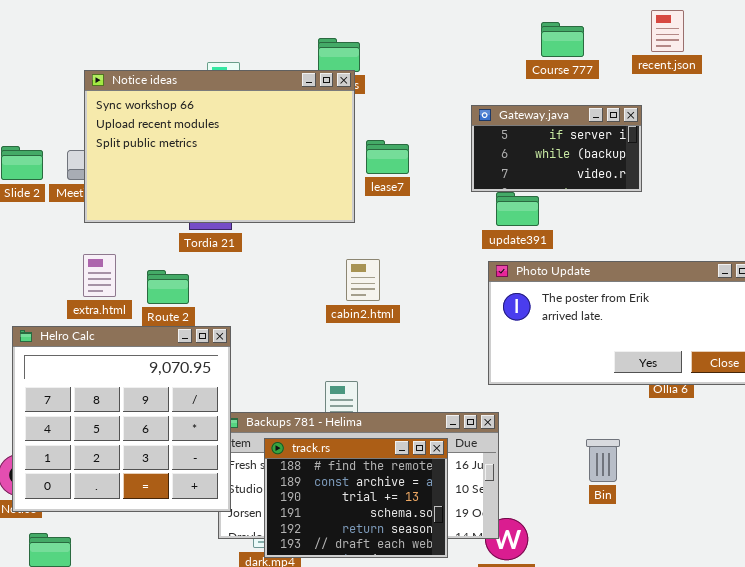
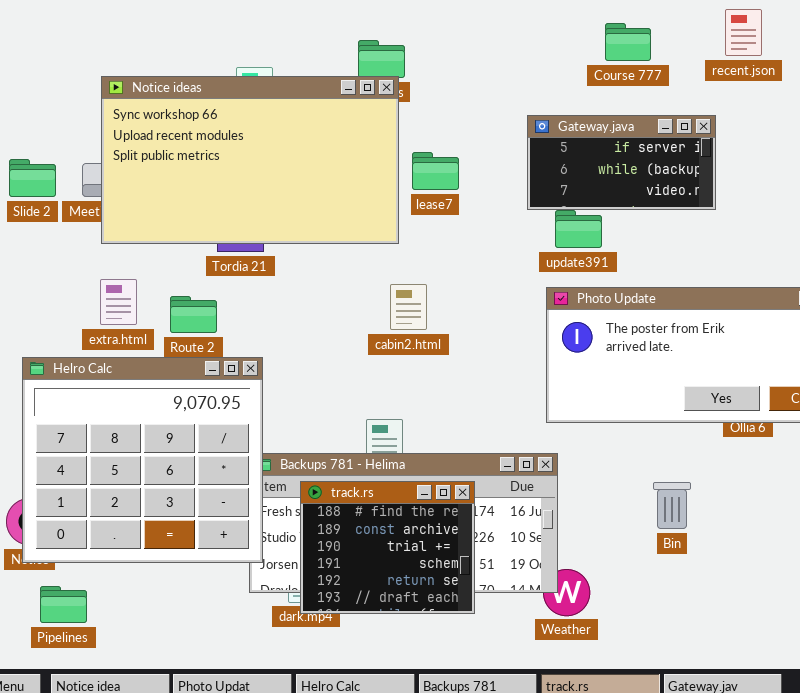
track.rs: [264,438,448,558] -> [300,481,475,614], resized

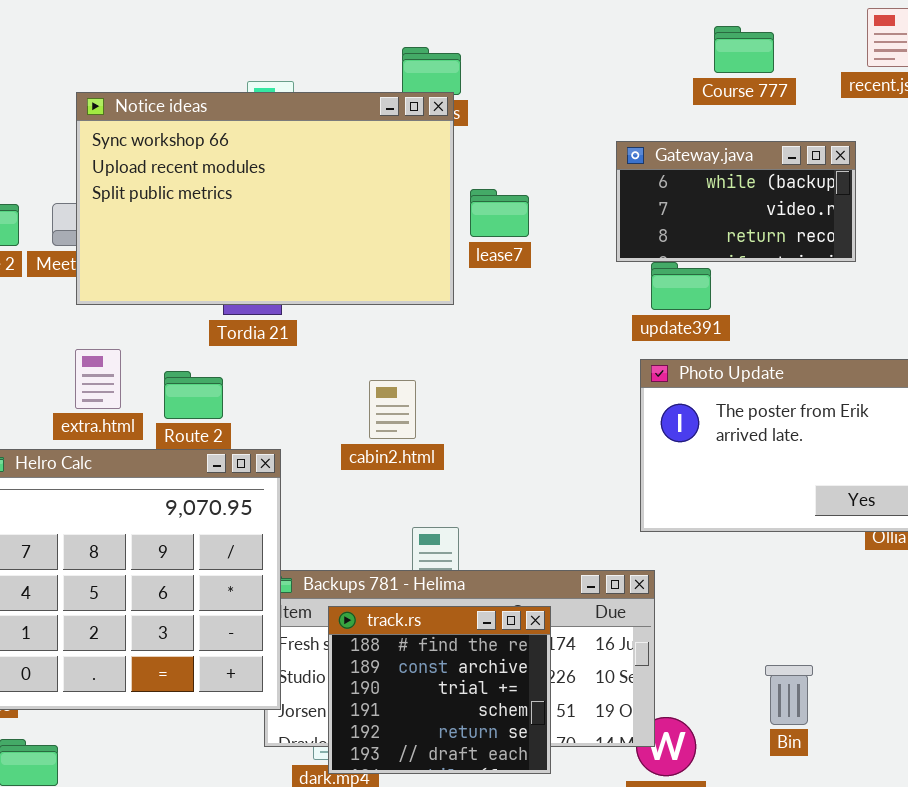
Gateway.java: [527,115,716,210] -> [616,141,856,262], scrolled down 1 row
cabin2.html: [390,284,427,330] -> [369,380,416,439], moved
Bin: [653,482,691,529] -> [765,665,813,725], moved

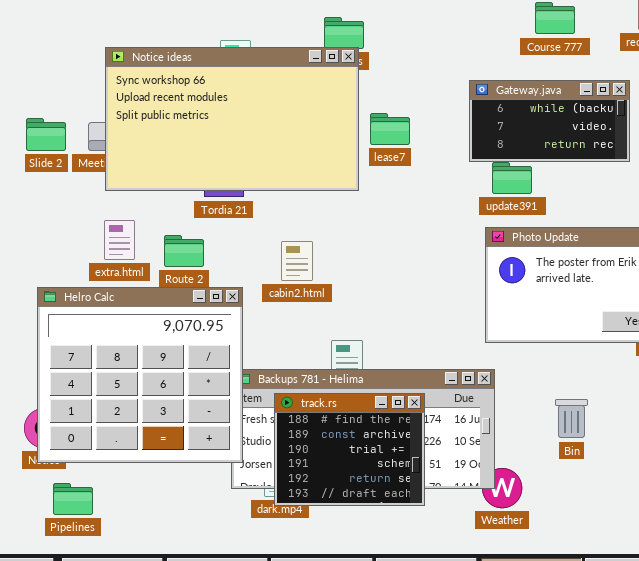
cabin2.html: [369,380,416,439] -> [281,241,313,281], moved
Bin: [765,665,813,725] -> [555,399,588,438], moved

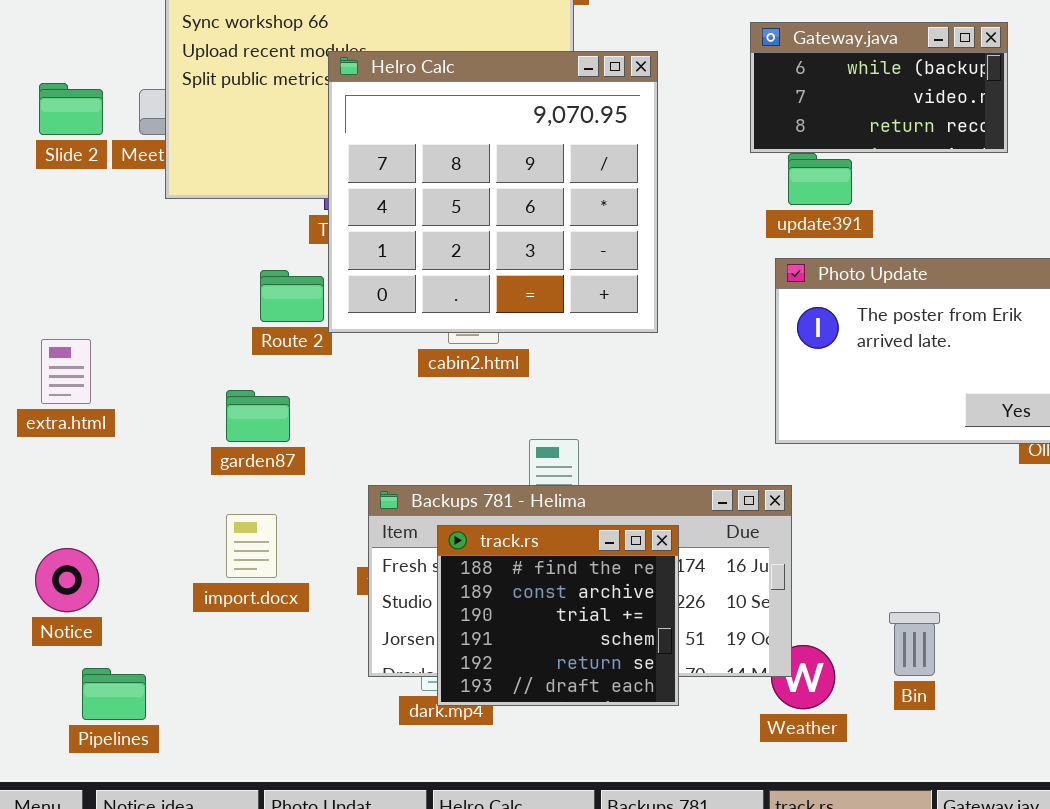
extra.html: [104,220,135,260] -> [41,339,91,404], moved
Helro Calc: [37,287,243,463] -> [328,51,658,333], moved
Bin: [555,399,588,438] -> [889,612,940,676], moved

